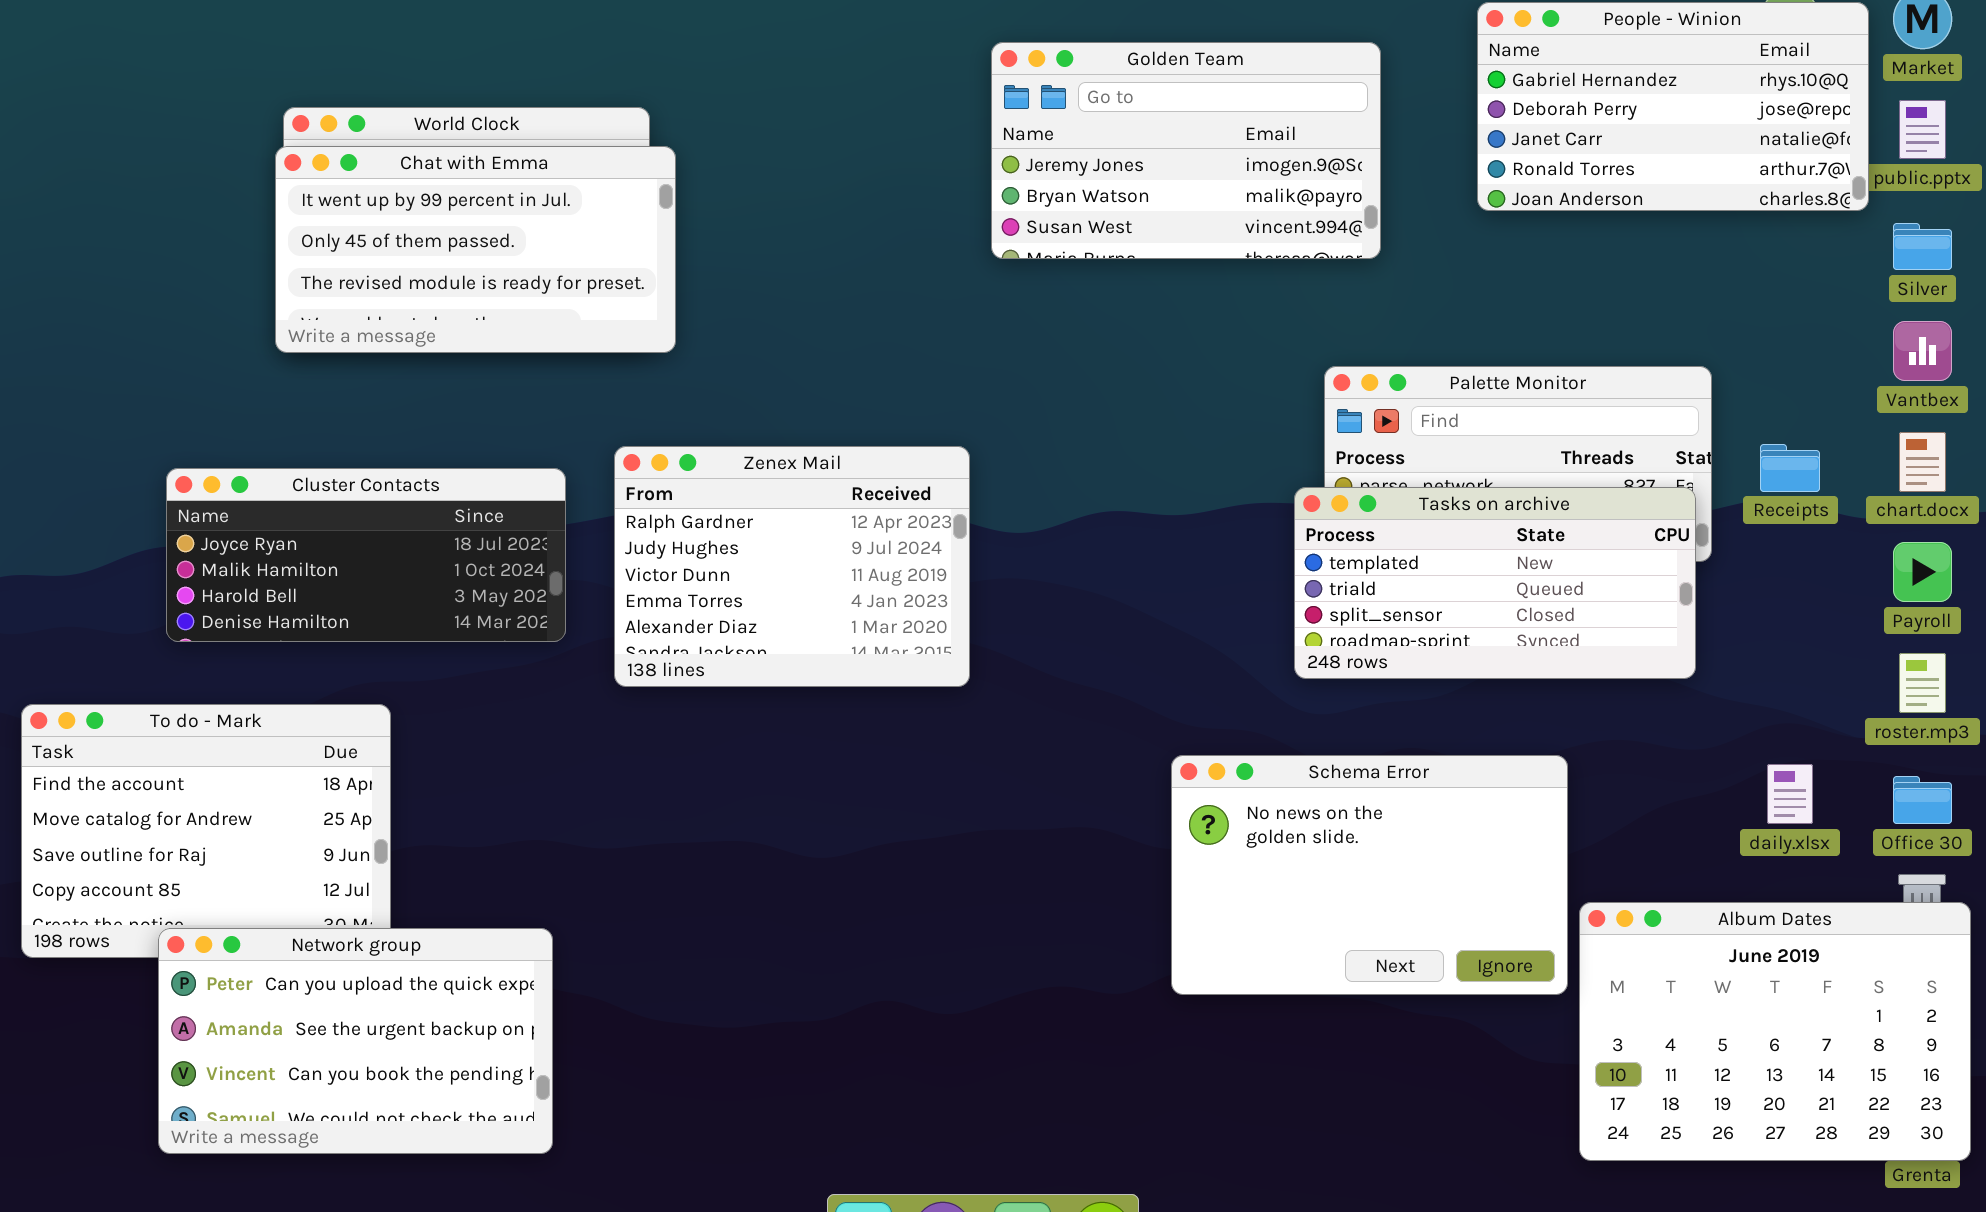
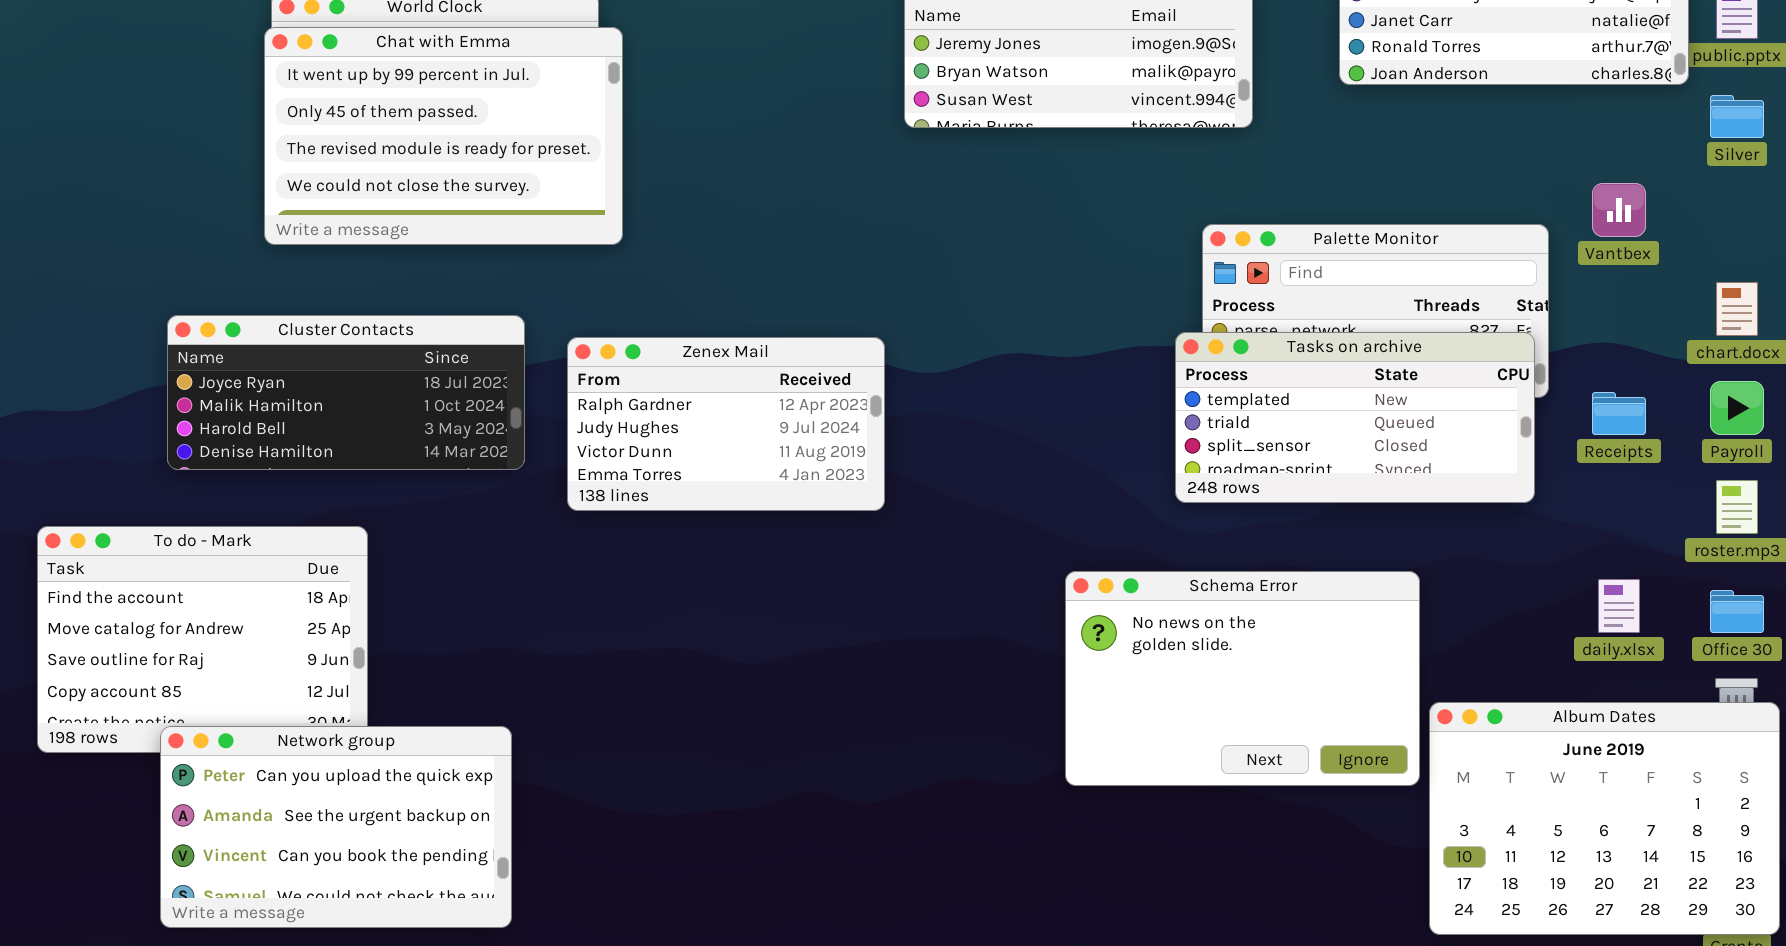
Chat with Emma: [275,146,676,353] -> [264,27,623,245], resized
Vantbex: [1893,321,1952,381] -> [1592,183,1646,237], moved
Receipts: [1760,444,1820,492] -> [1592,392,1646,435], moved
Zenex Mail: [614,446,970,687] -> [567,337,885,511], resized

